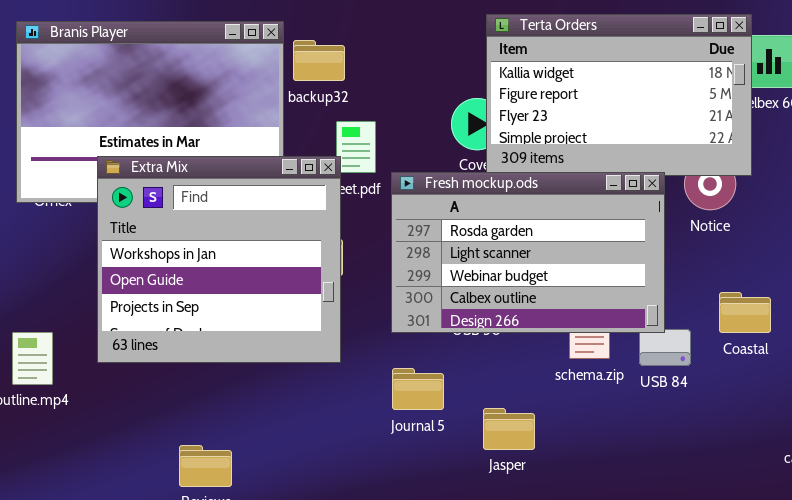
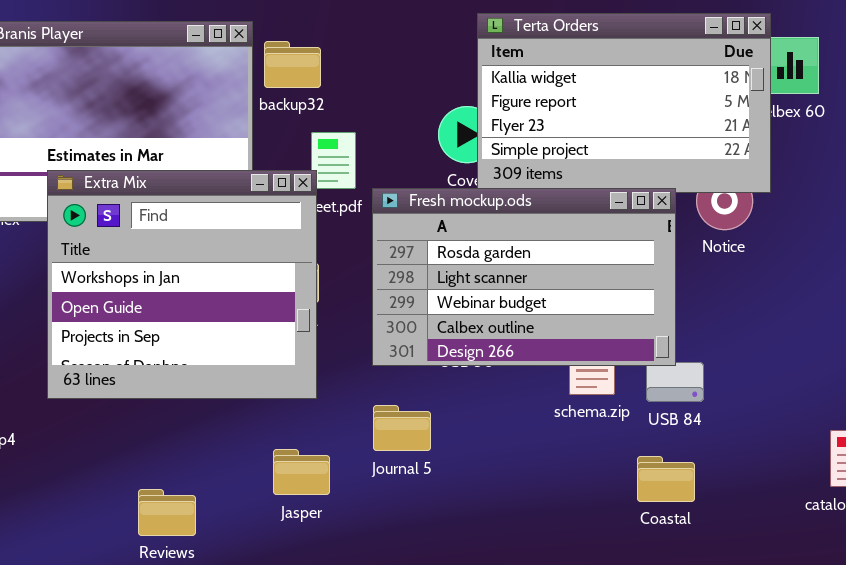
Coastal: [719,292,771,333] -> [637,456,695,502], moved
Jasper: [483,408,535,450] -> [273,449,330,495], moved

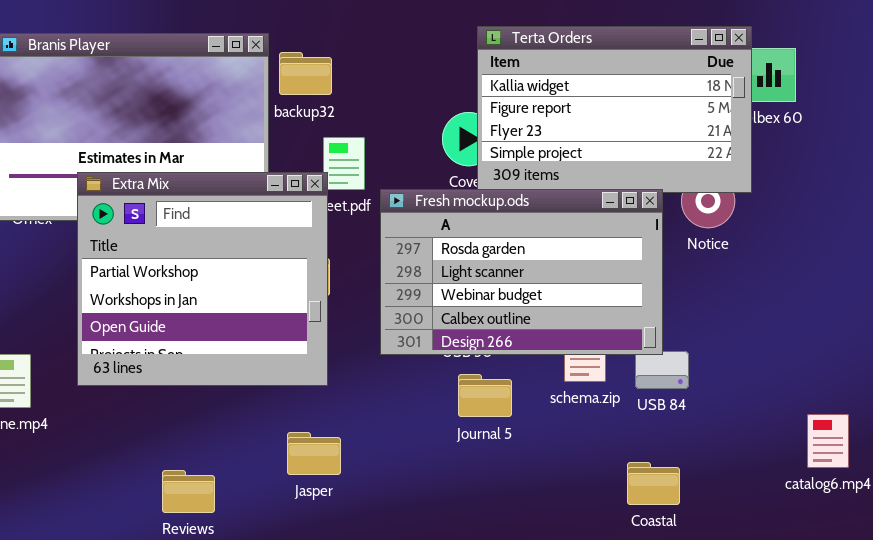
Extra Mix: [47,170,317,399] -> [77,172,328,386], scrolled up 1 row
Journal 5: [373,405,431,451] -> [458,374,512,417], moved
Coastal: [637,456,695,502] -> [627,462,680,505], moved

